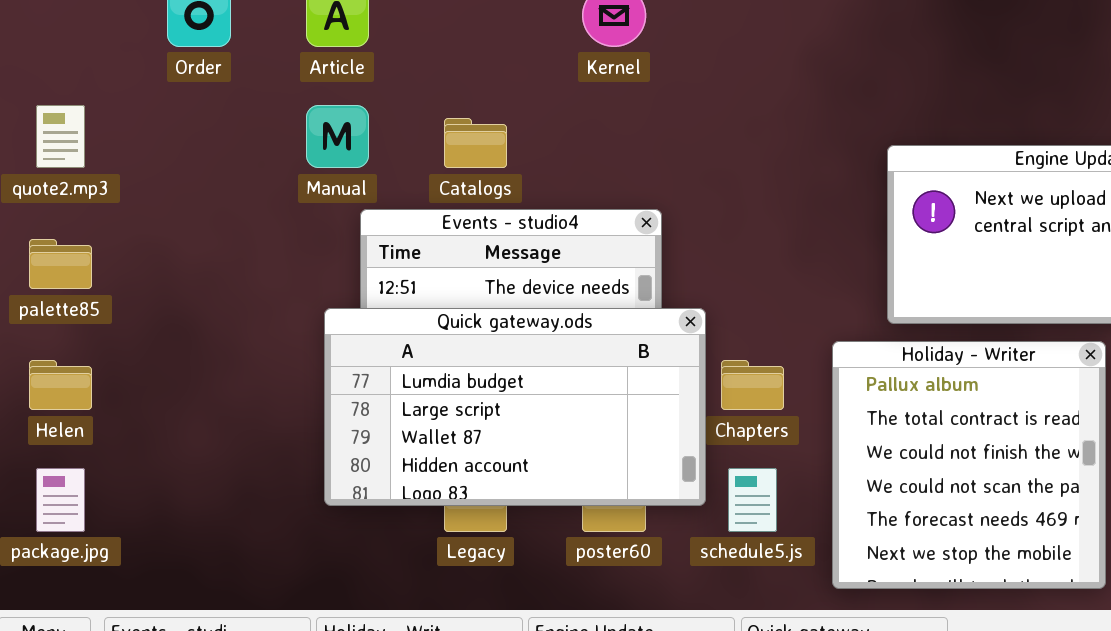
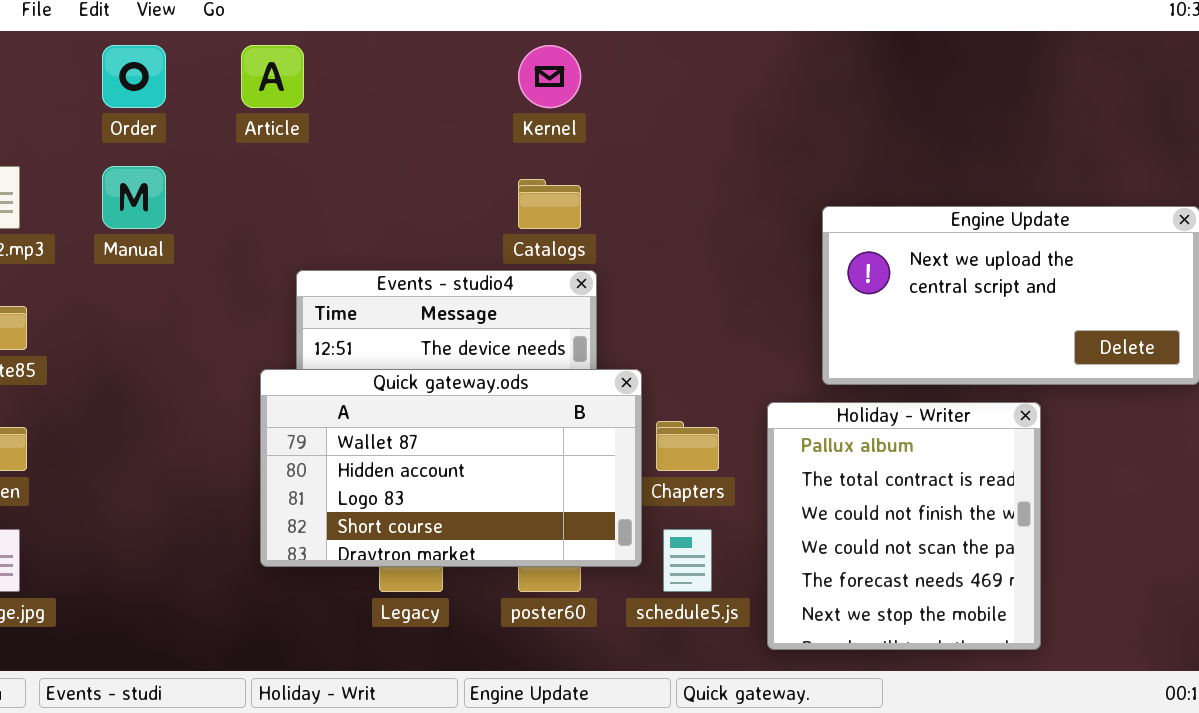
Manual: [306,105,369,168] -> [102,166,166,229], moved
Catalogs: [444,118,507,168] -> [518,179,581,229], moved
Quick gateway.ods: [324,308,706,506] -> [260,369,642,567], scrolled down 2 rows

